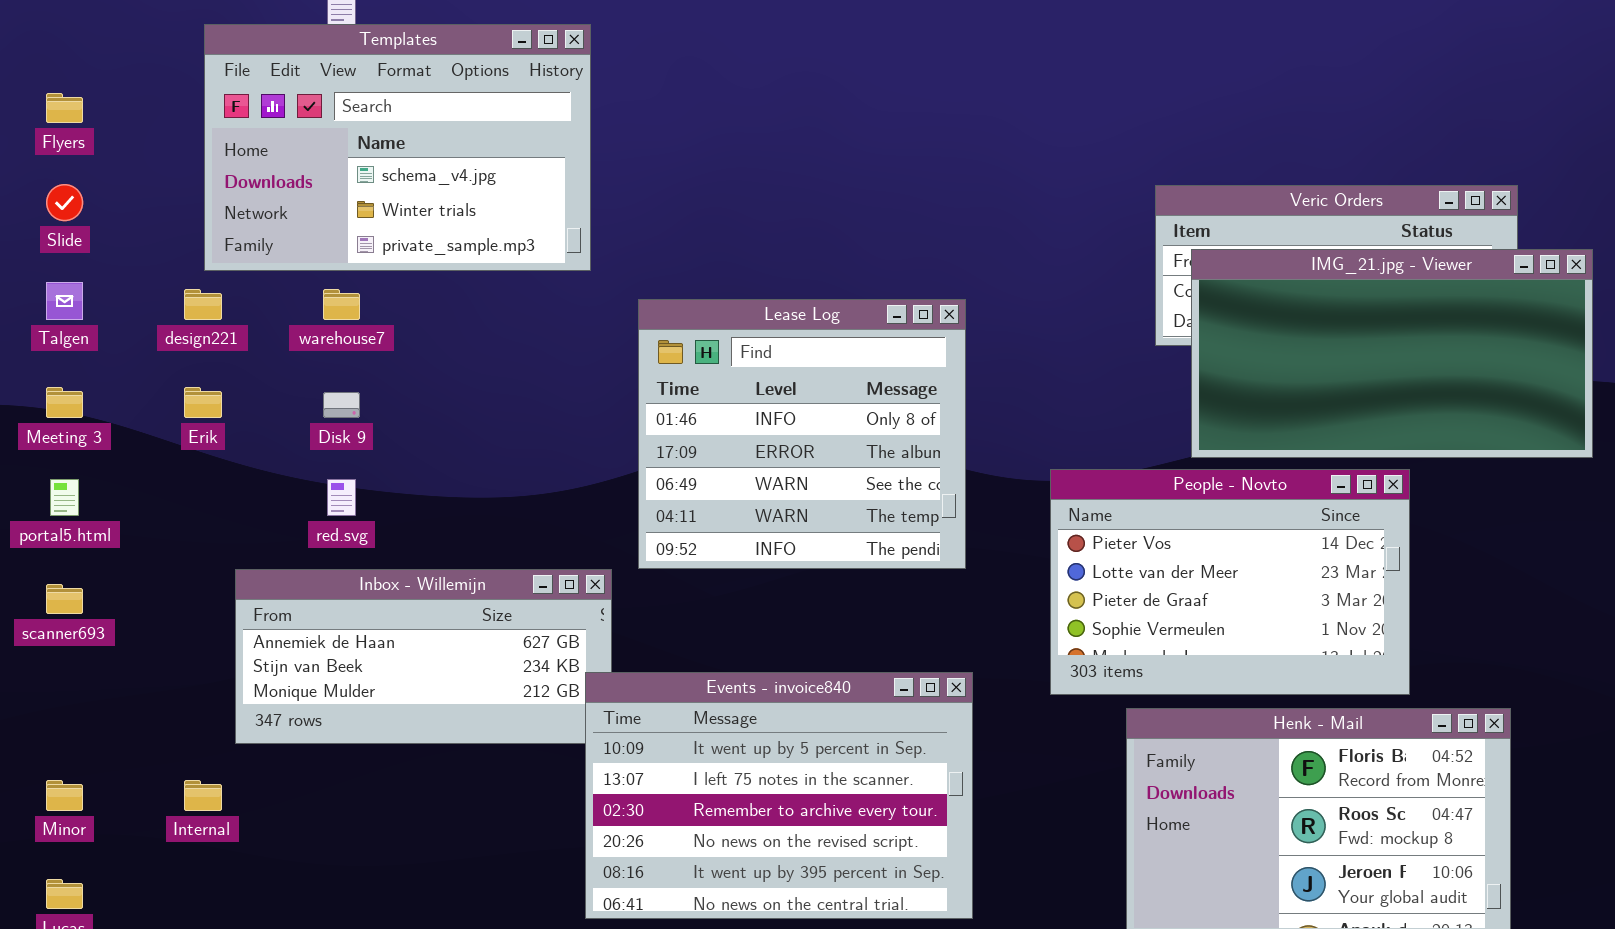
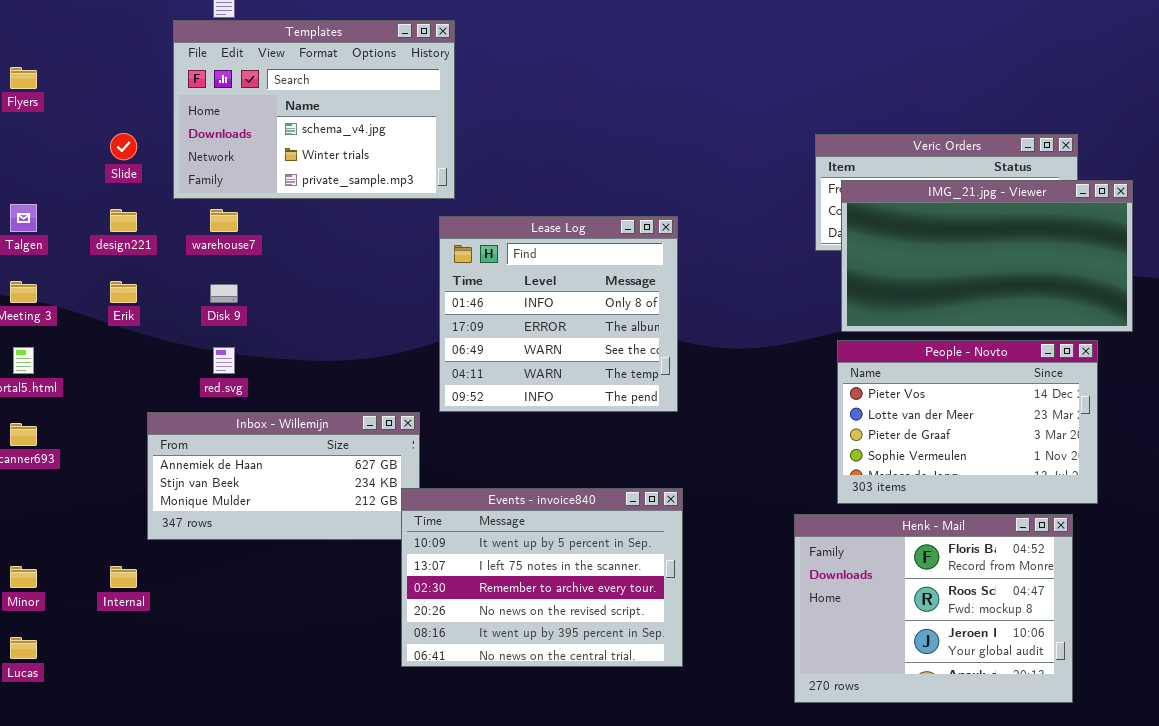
Templates: [204,24,591,271] -> [173,20,455,199], moved
Slide: [46,184,83,221] -> [110,133,137,160], moved
People - Novto: [1050,469,1410,695] -> [837,340,1098,504], moved

